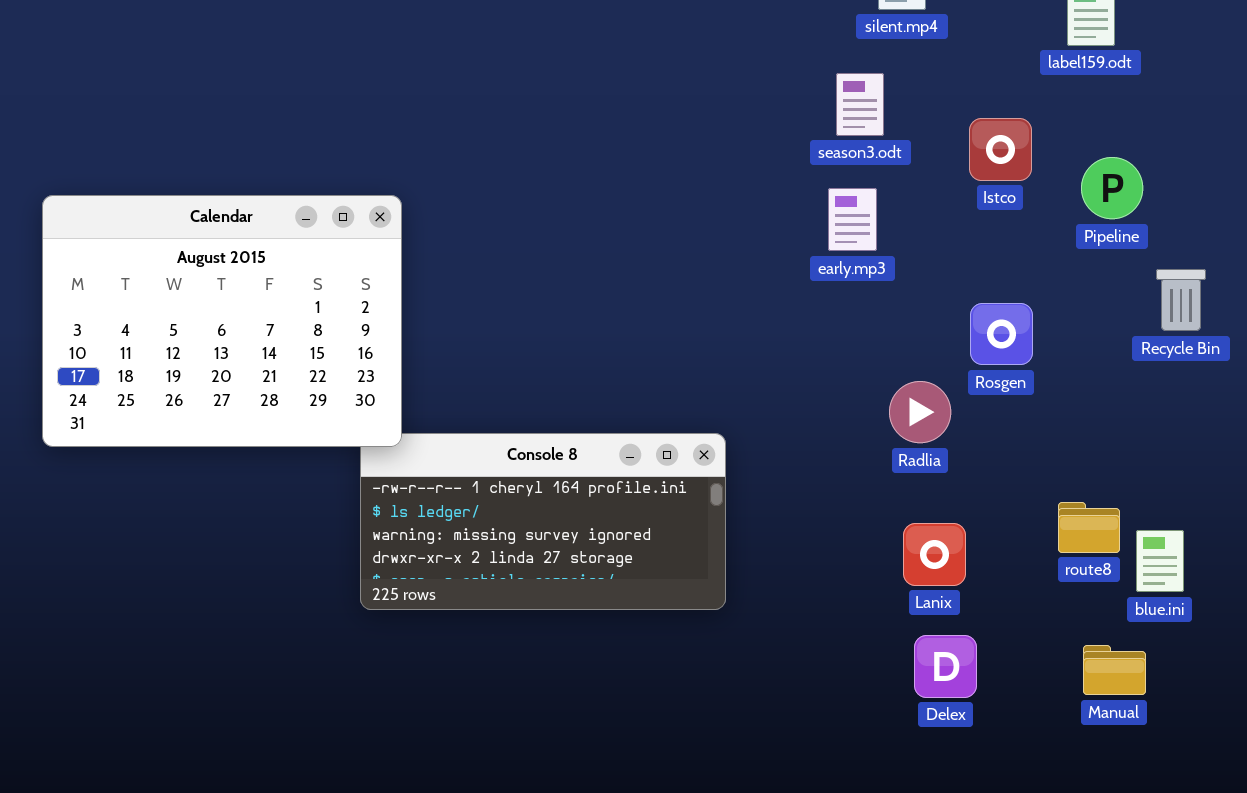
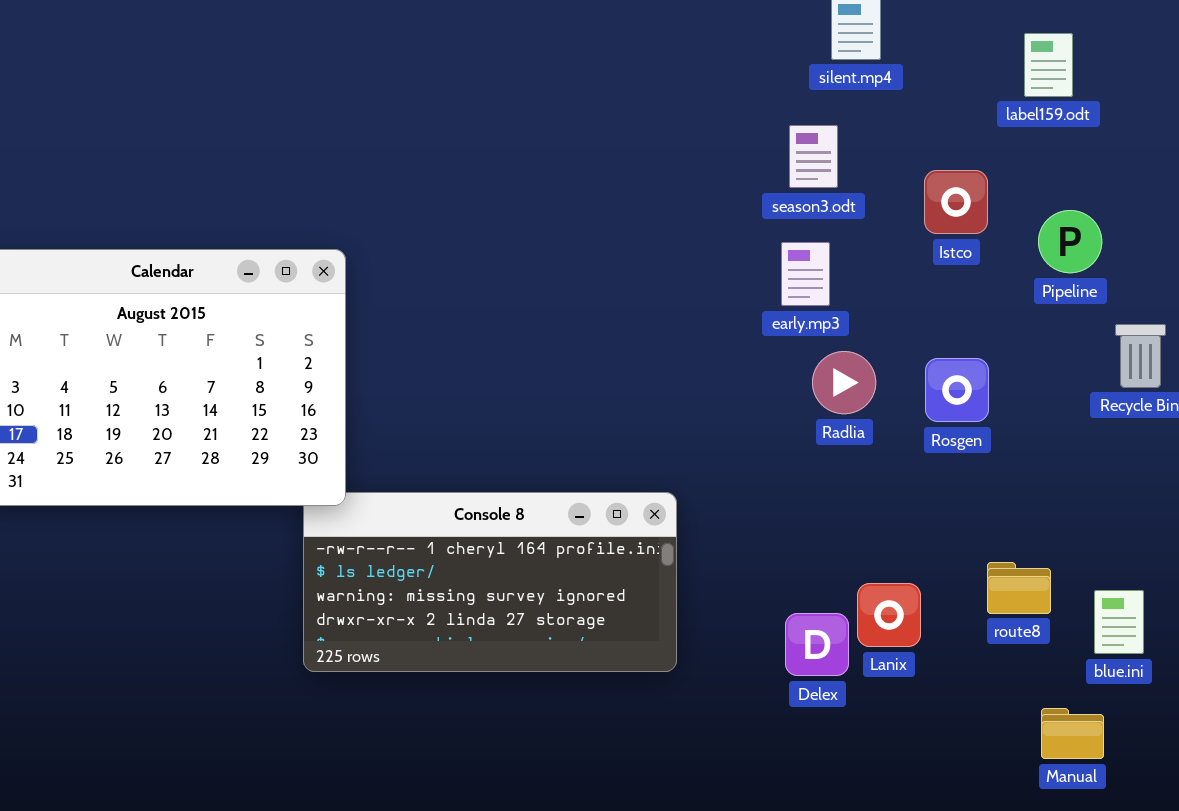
Radlia: [889,381,951,443] -> [812,351,876,414], moved
route8: [1058,502,1120,553] -> [987,562,1051,614], moved
Delex: [914,635,977,698] -> [785,613,849,676], moved

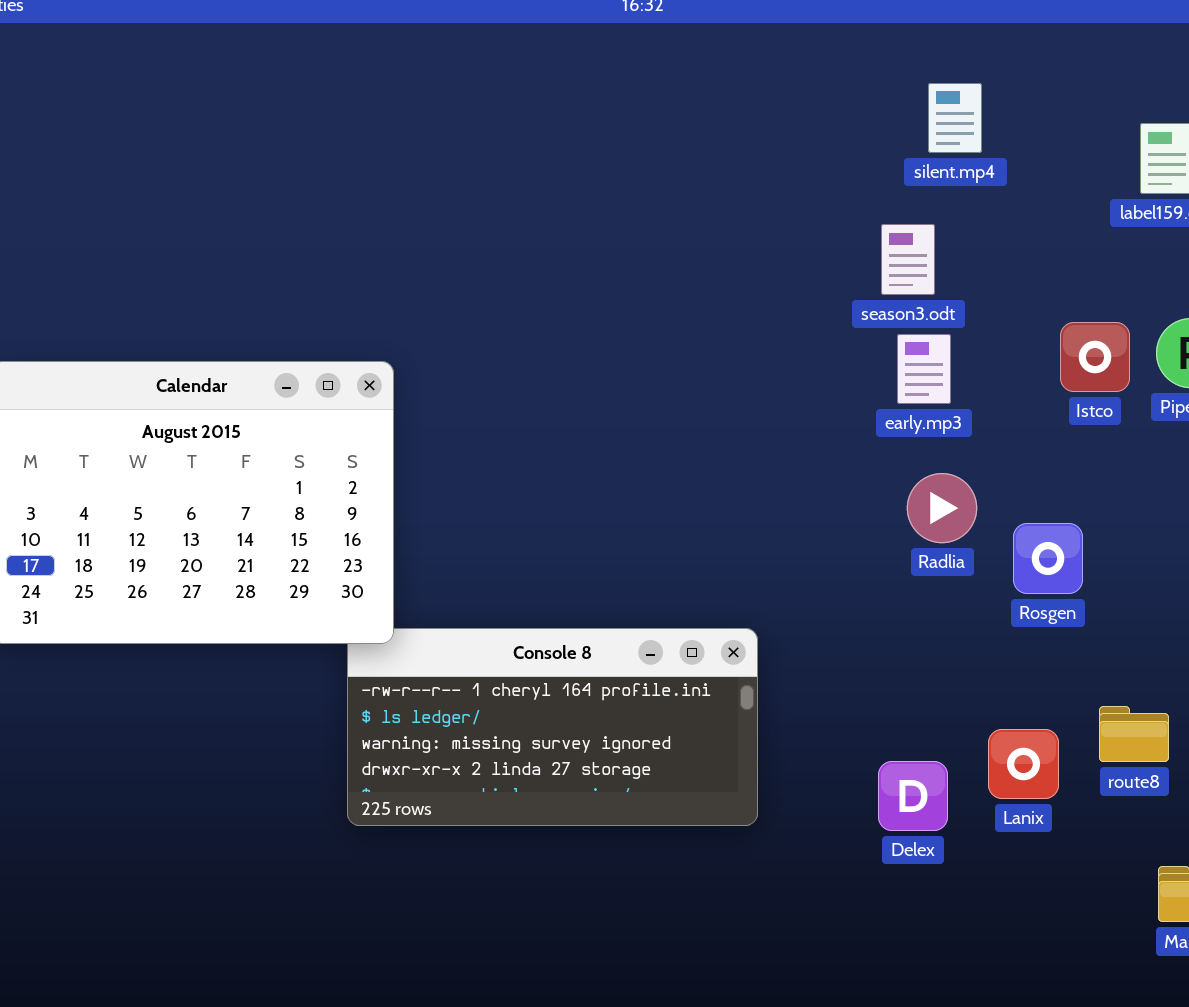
Istco: [924,170,988,234] -> [1060,322,1130,392], moved
early.mp3: [781,242,830,306] -> [897,334,951,404], moved
Rosgen: [925,358,989,422] -> [1013,523,1083,594], moved
Lanix: [857,583,921,647] -> [988,729,1059,799], moved

